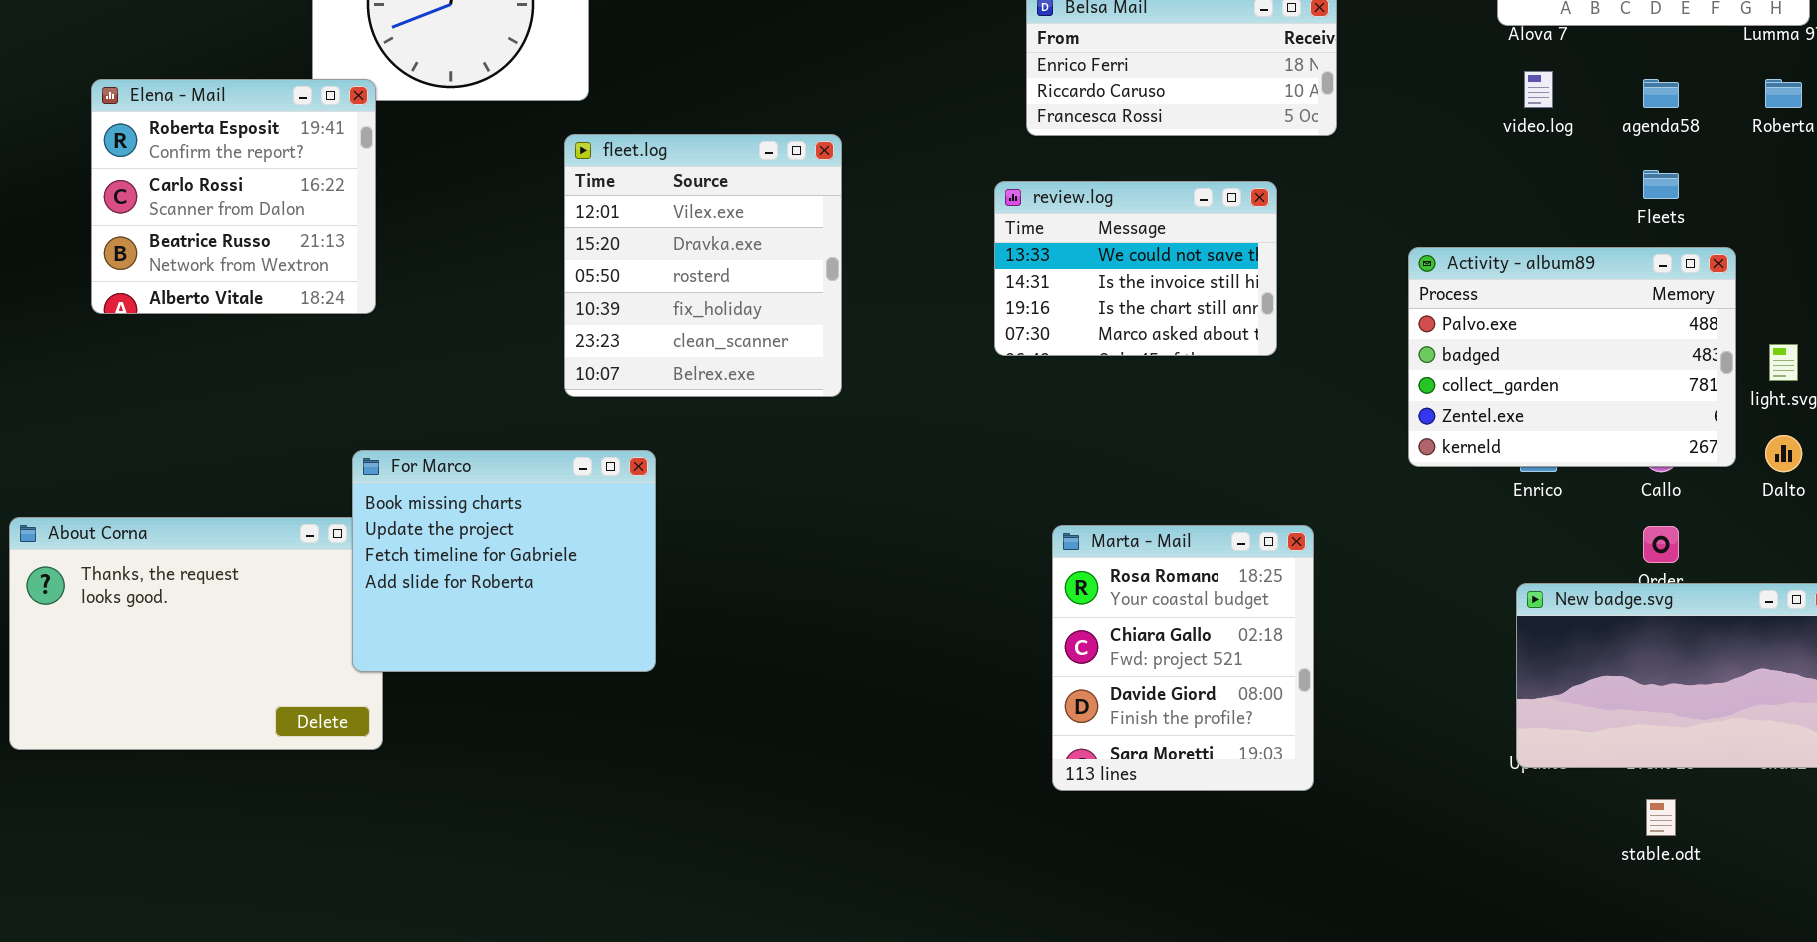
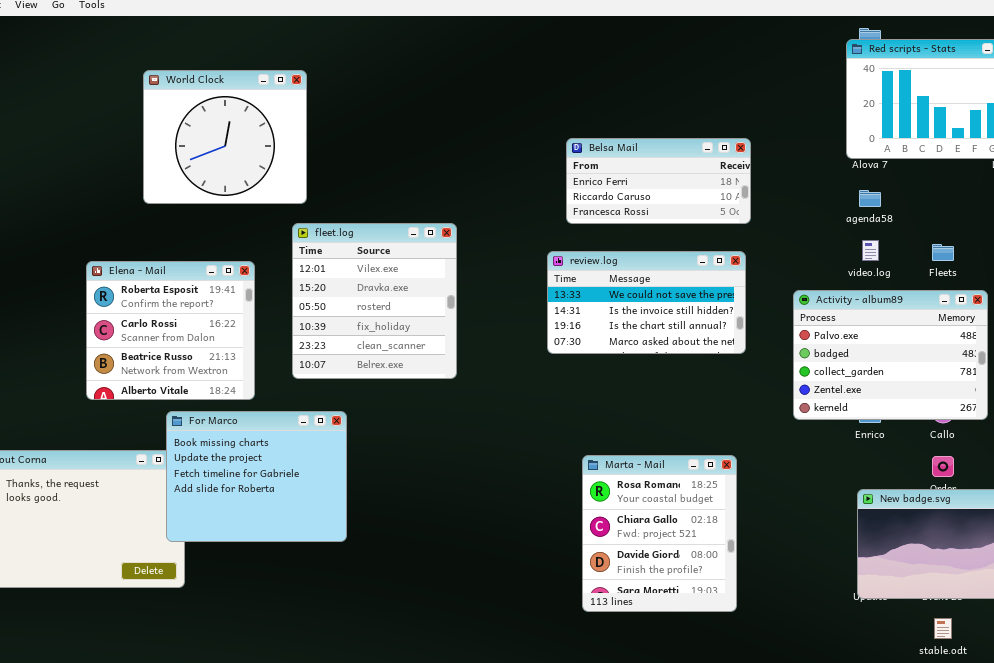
video.log: [1524,71,1553,108] -> [862,240,879,261], moved
Elena - Mail: [91,79,376,314] -> [86,261,255,400], moved
agenda58: [1643,79,1679,108] -> [859,190,881,207], moved
review.log: [994,181,1277,356] -> [547,251,746,354], resized

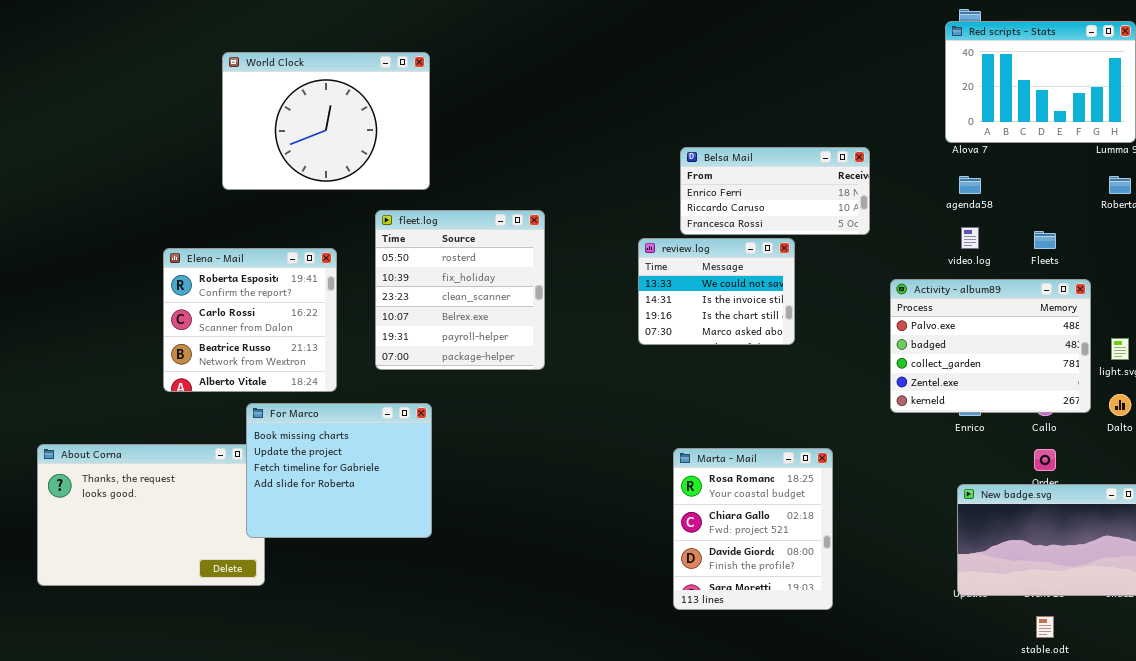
World Clock: [143,70,307,204] -> [222,52,430,190], resized
Belsa Mail: [566,138,751,224] -> [680,147,870,235], moved
fleet.log: [292,223,457,379] -> [375,210,545,370], scrolled down 2 rows
review.log: [547,251,746,354] -> [638,238,795,345], resized

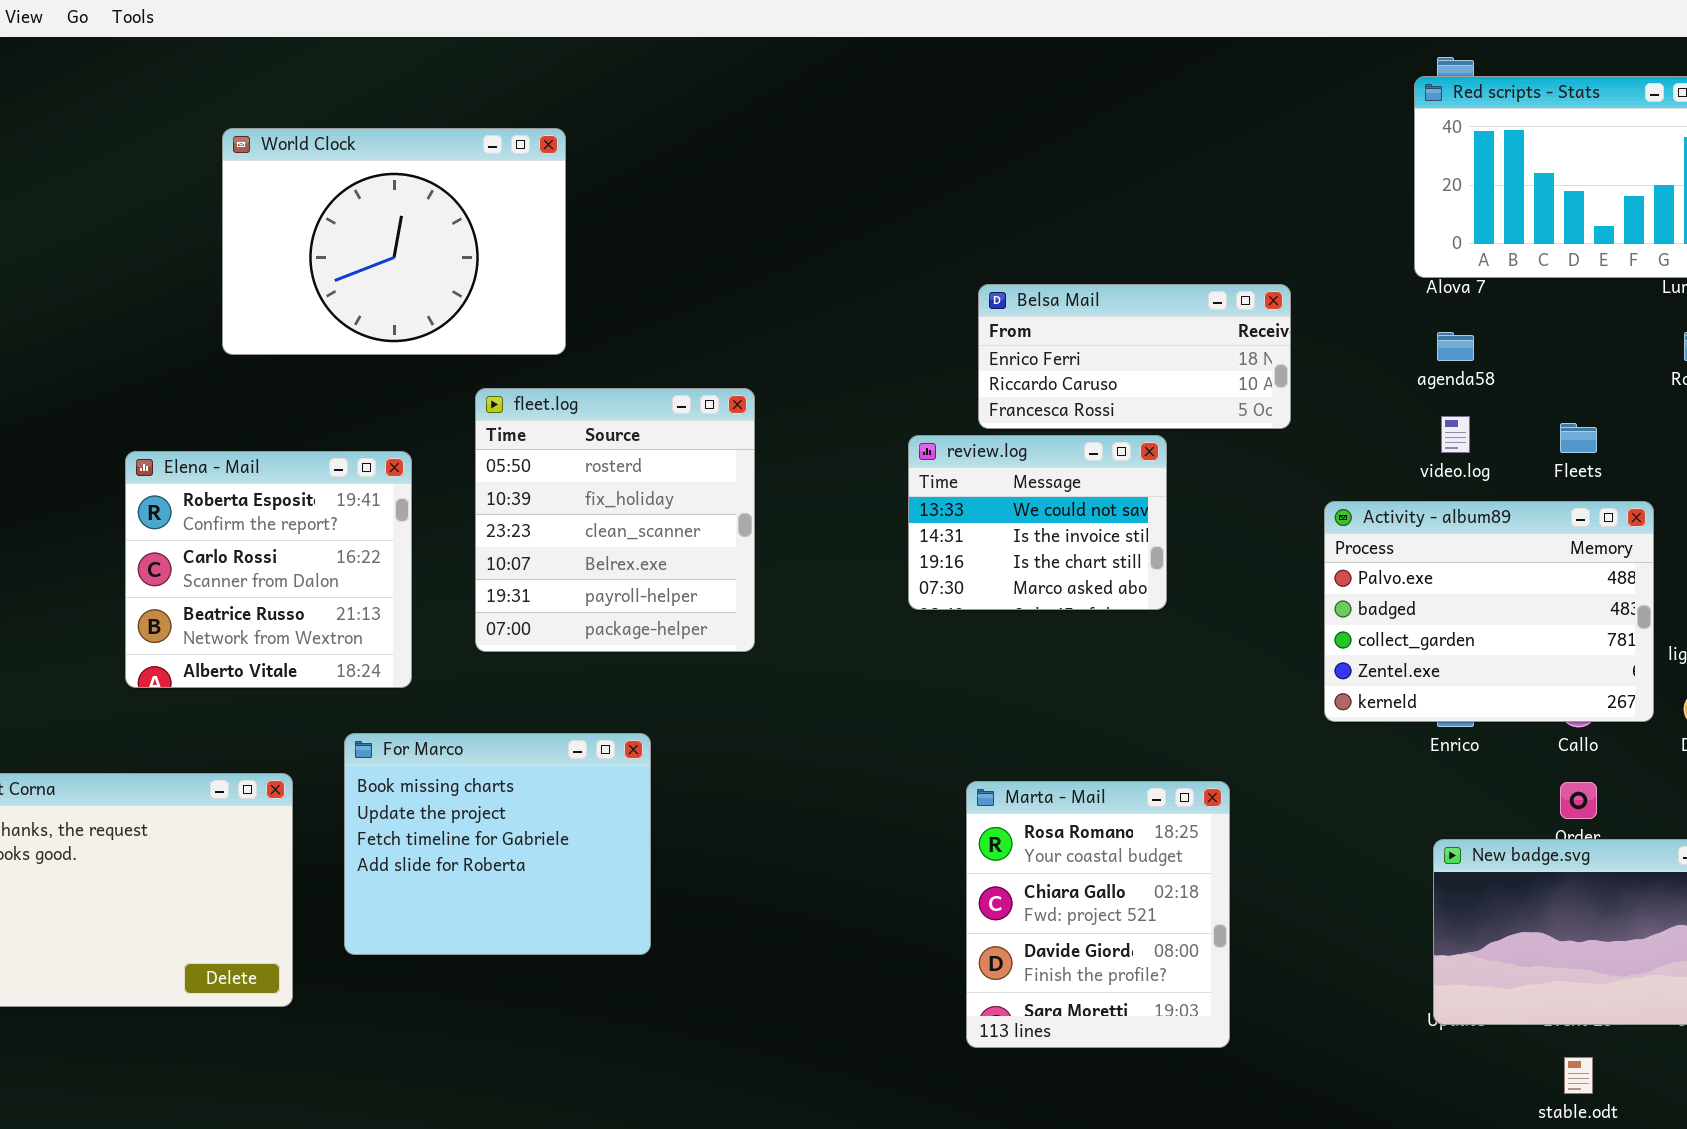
For Marco: [246,403,432,538] -> [344,733,651,955], moved

